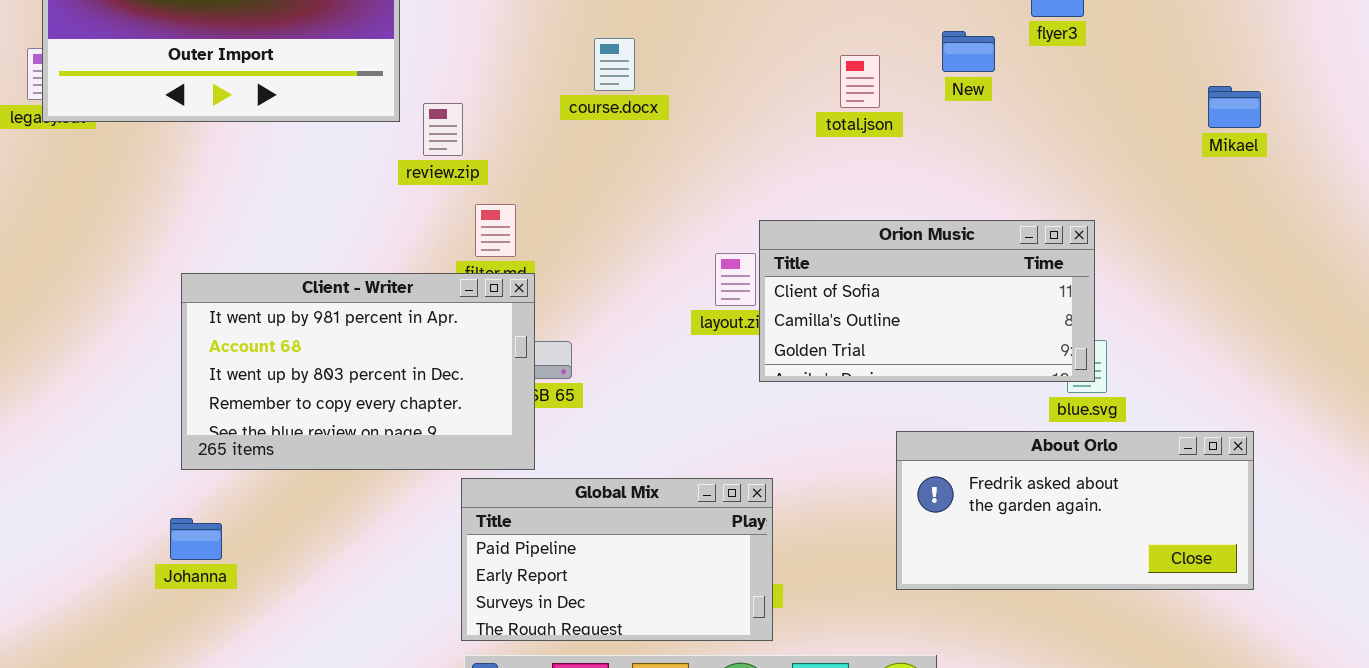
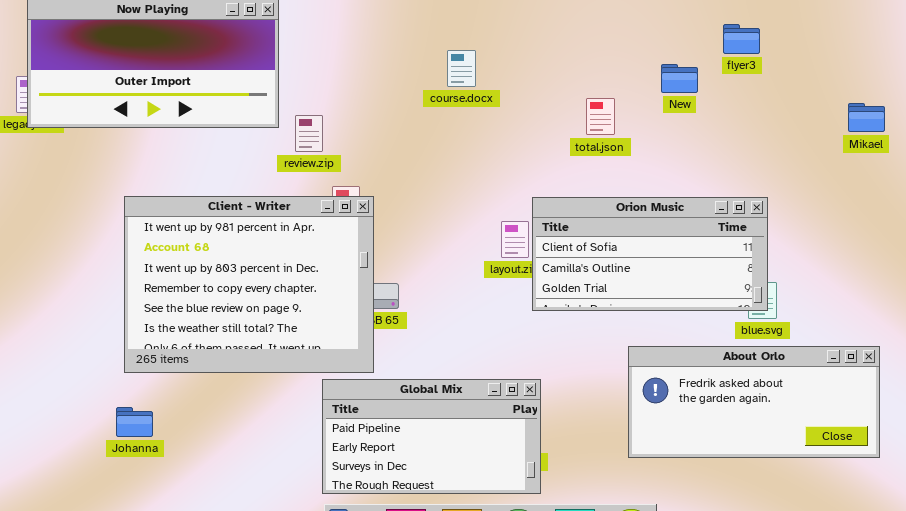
course.docx: [594,38,635,91] -> [447,50,476,87], moved
total.json: [840,55,880,108] -> [586,98,615,135], moved
Client - Writer: [181,273,535,470] -> [124,196,374,373], resized

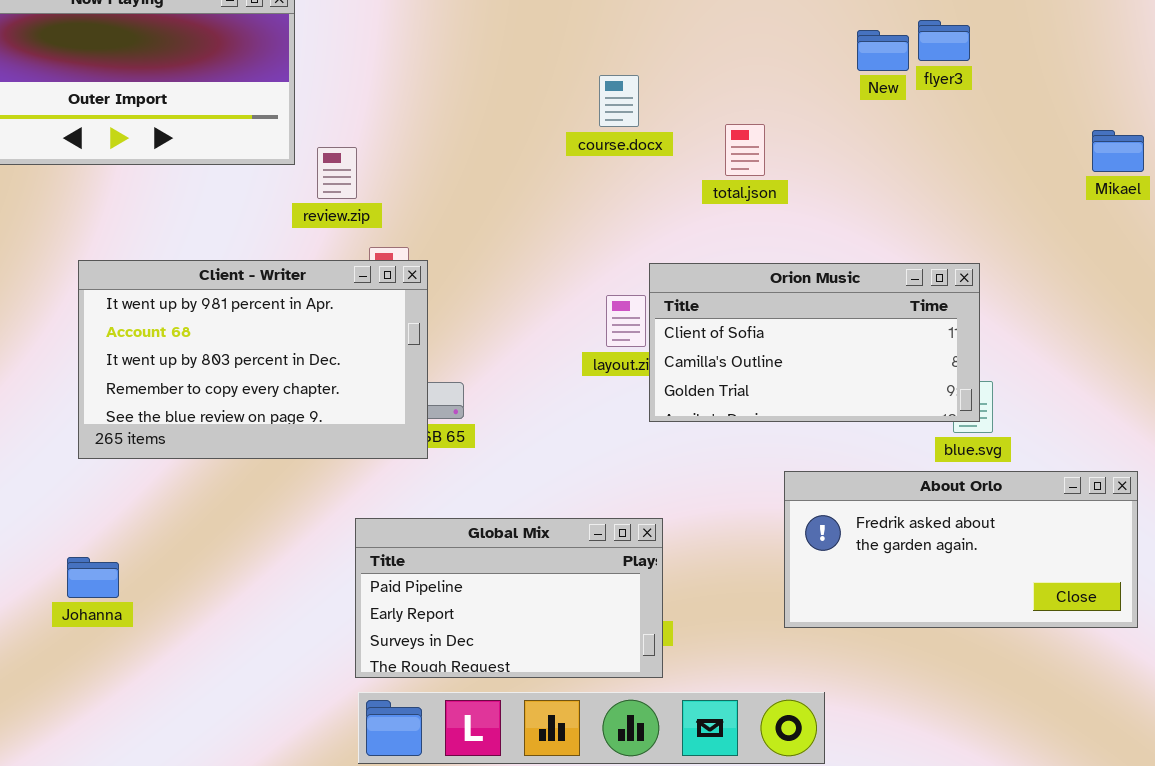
course.docx: [447,50,476,87] -> [599,75,639,127], moved
New: [661,64,698,93] -> [857,30,909,71], moved
Client - Writer: [124,196,374,373] -> [78,260,428,459], resized

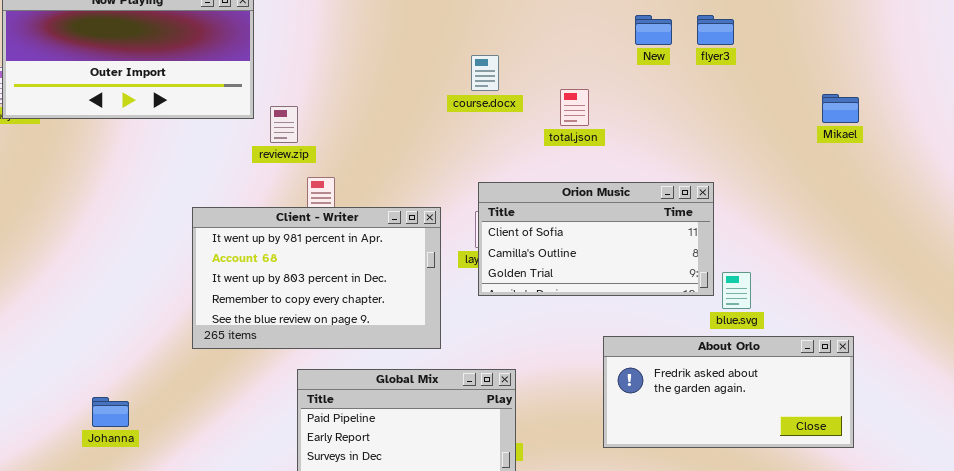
New: [857,30,909,71] -> [635,15,672,45], moved
Client - Writer: [78,260,428,459] -> [192,207,441,349], moved
Orion Music: [649,263,980,422] -> [478,182,714,296], moved

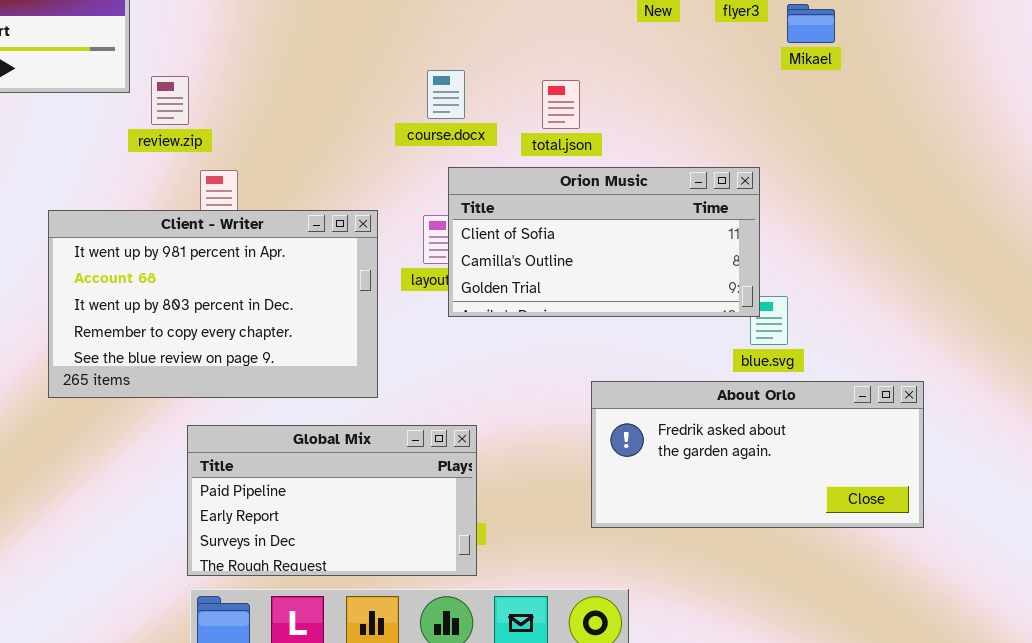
course.docx: [471,55,499,91] -> [427,70,465,119], moved
total.json: [560,89,589,126] -> [542,80,580,129], moved
Mikael: [822,94,859,123] -> [787,4,835,43], moved
Orion Music: [478,182,714,296] -> [448,167,760,317], moved

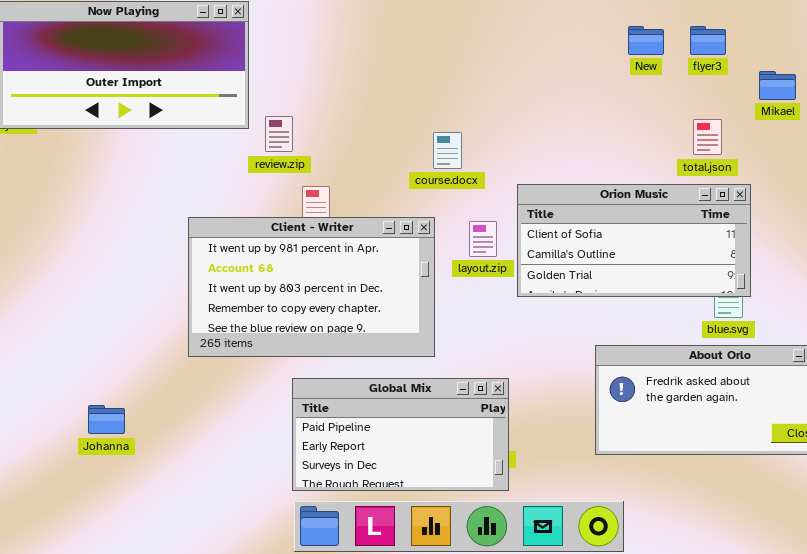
Mikael: [787,4,835,43] -> [759,71,796,100], moved
course.docx: [427,70,465,119] -> [433,132,462,169], moved
total.json: [542,80,580,129] -> [693,119,722,155], moved
Orion Music: [448,167,760,317] -> [517,184,751,297], moved

